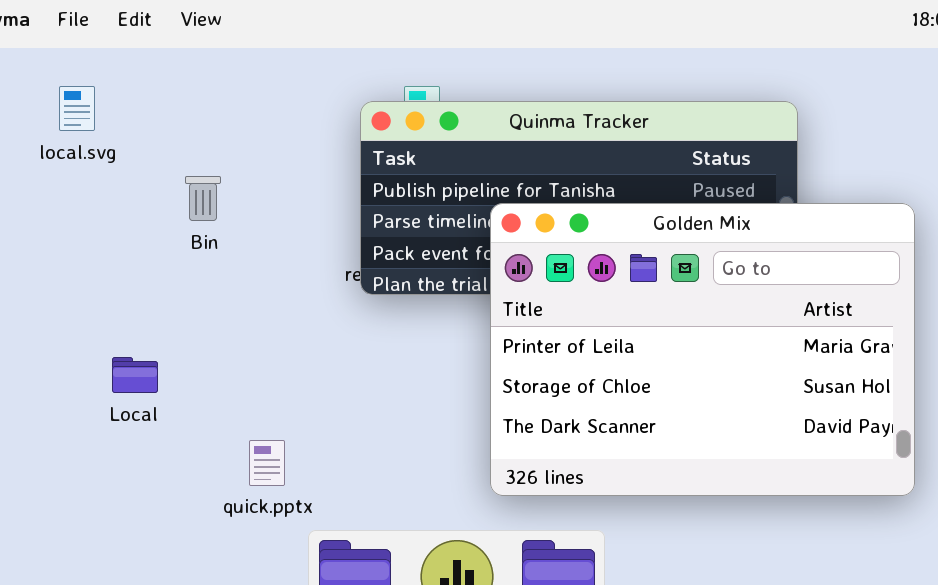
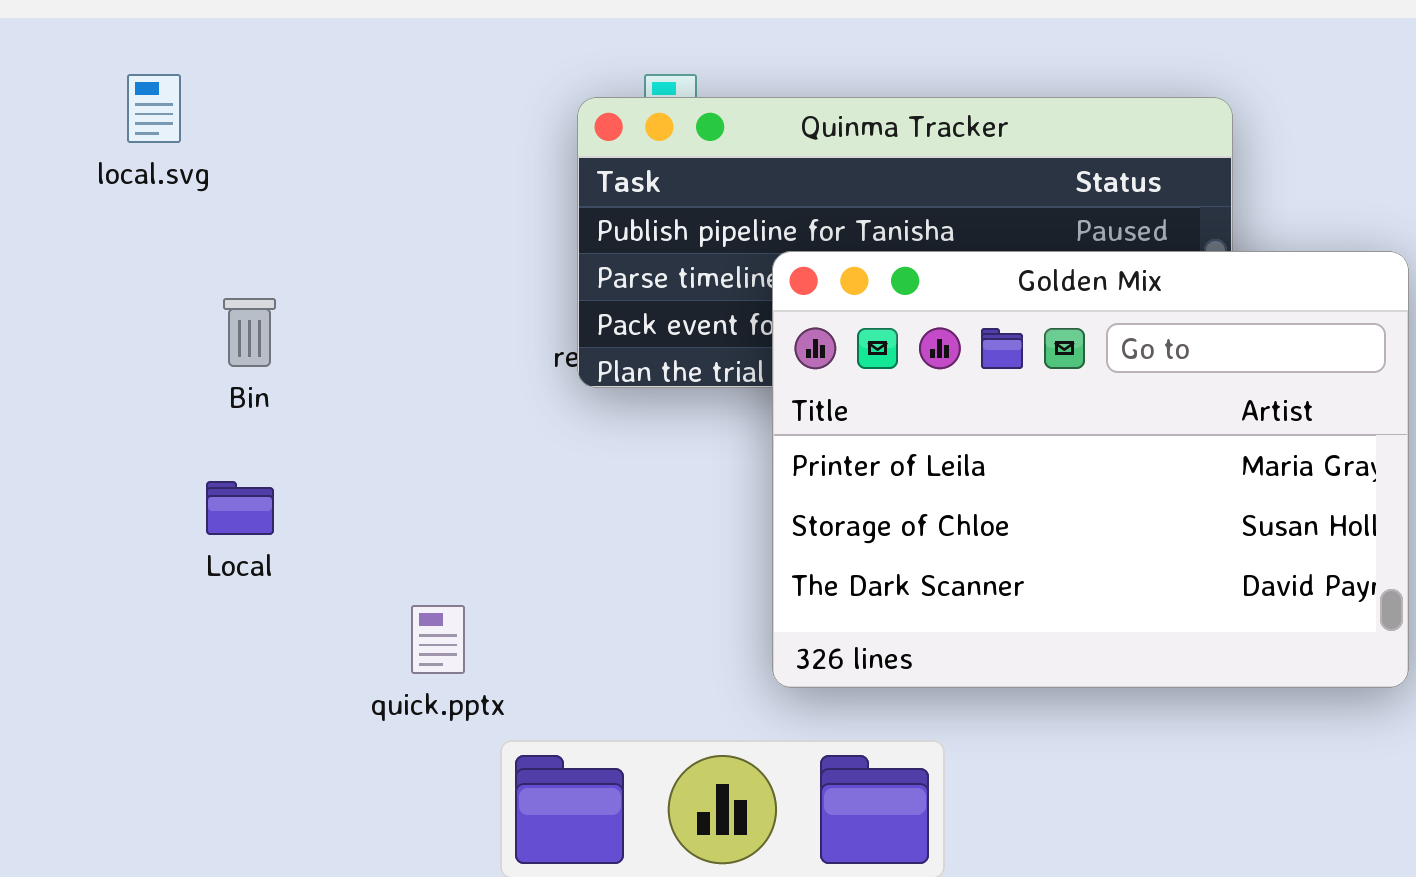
Bin: [185,176,221,221] -> [223,298,276,367], moved

